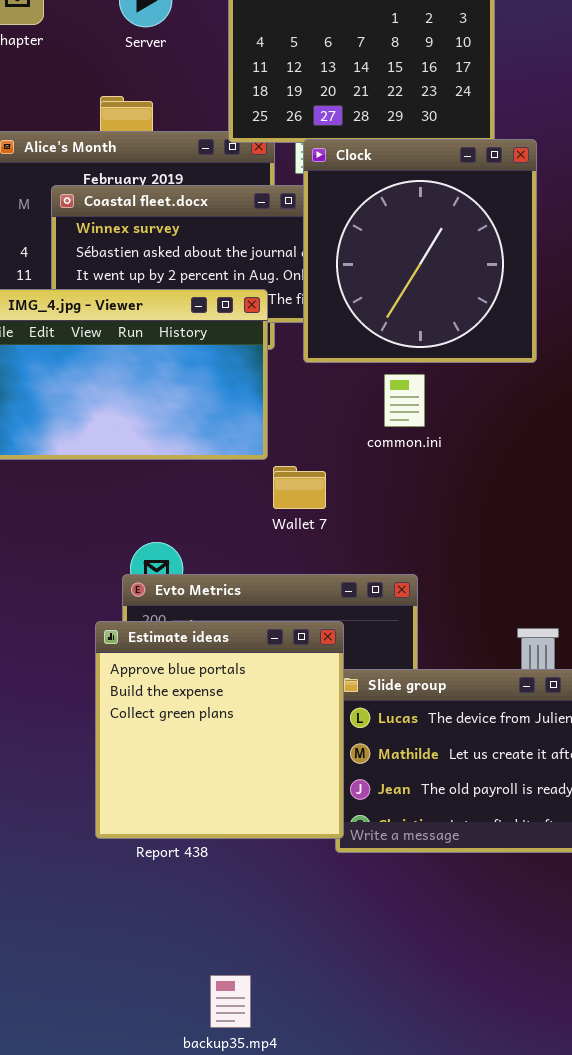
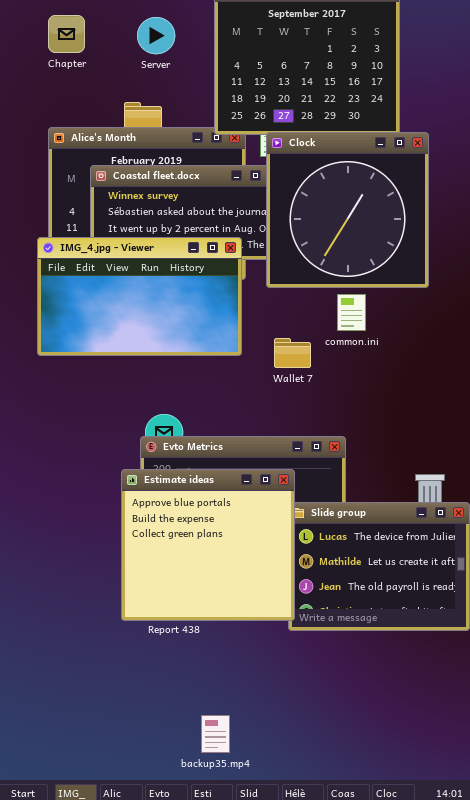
common.ini: [384,374,425,427] -> [337,294,366,331], moved
Wallet 7: [273,466,326,509] -> [274,338,311,368], moved

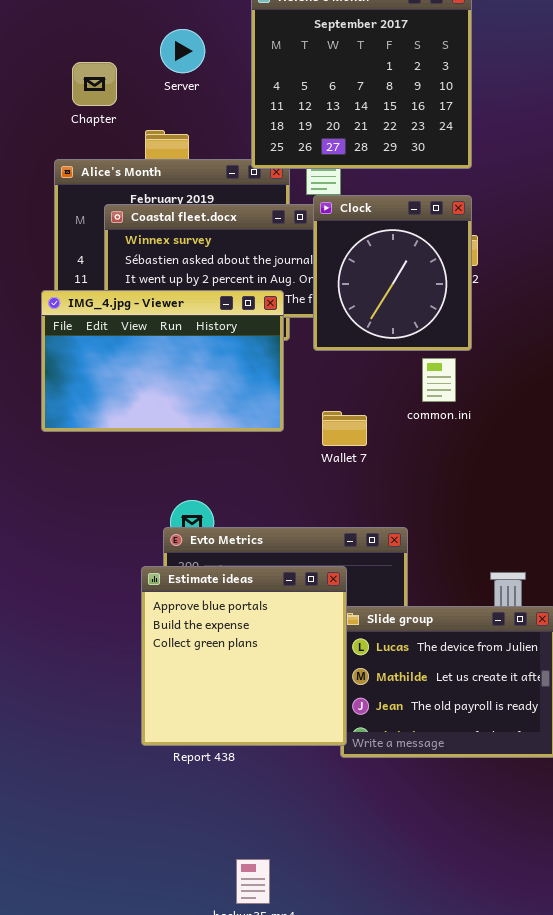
Chapter: [48,15,85,53] -> [72,62,117,106], moved
Clock: [266,132,429,288] -> [313,195,472,351], resized
common.ini: [337,294,366,331] -> [422,358,456,402], moved

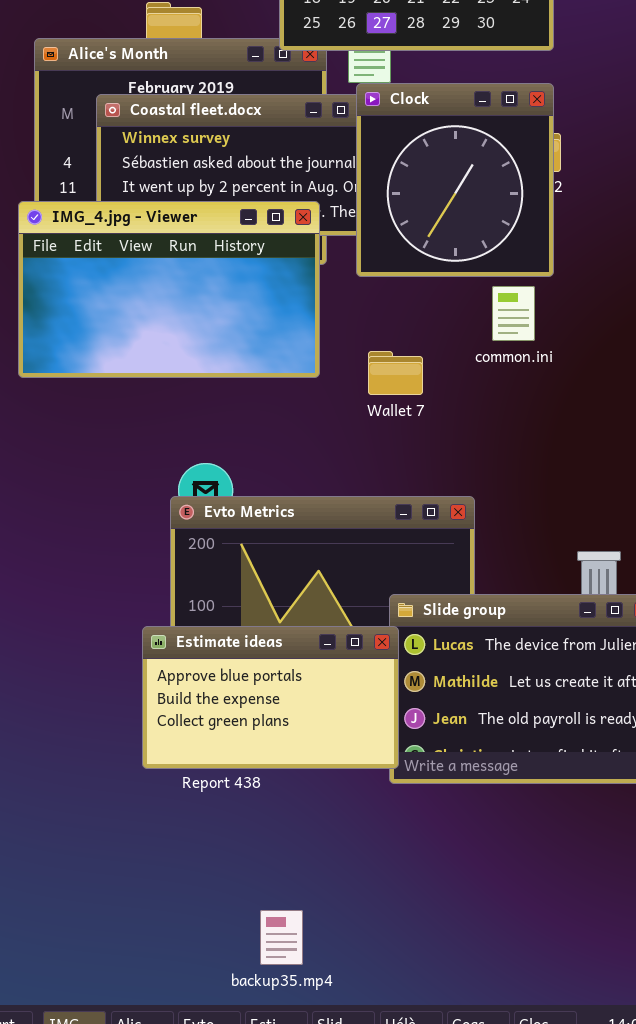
Estimate ideas: [141,566,347,746] -> [142,626,399,769], resized

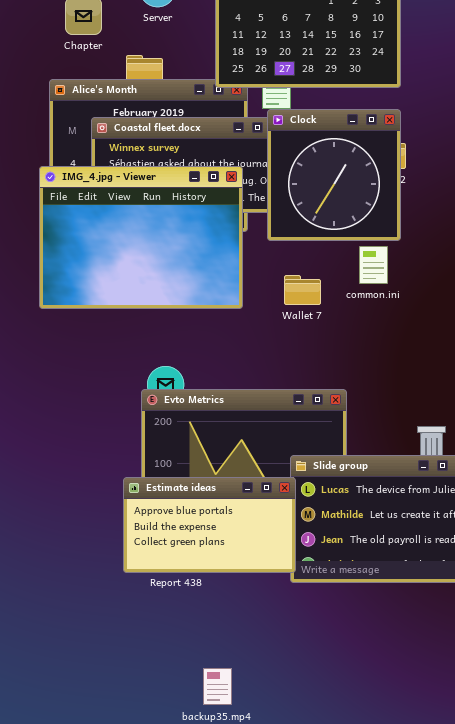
IMG_4.jpg - Viewer: [18,201,320,378] -> [39,166,243,309], resized
Wallet 7: [368,351,423,395] -> [284,275,321,305], moved

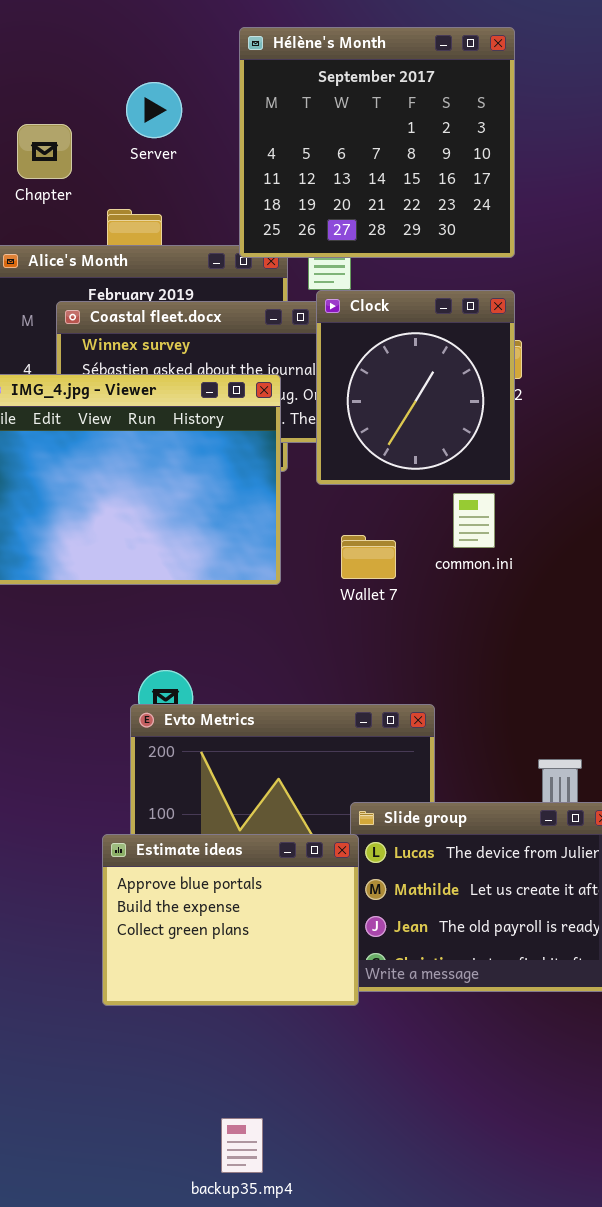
Estimate ideas: [123,477,296,573] -> [102,834,359,1006], resized

